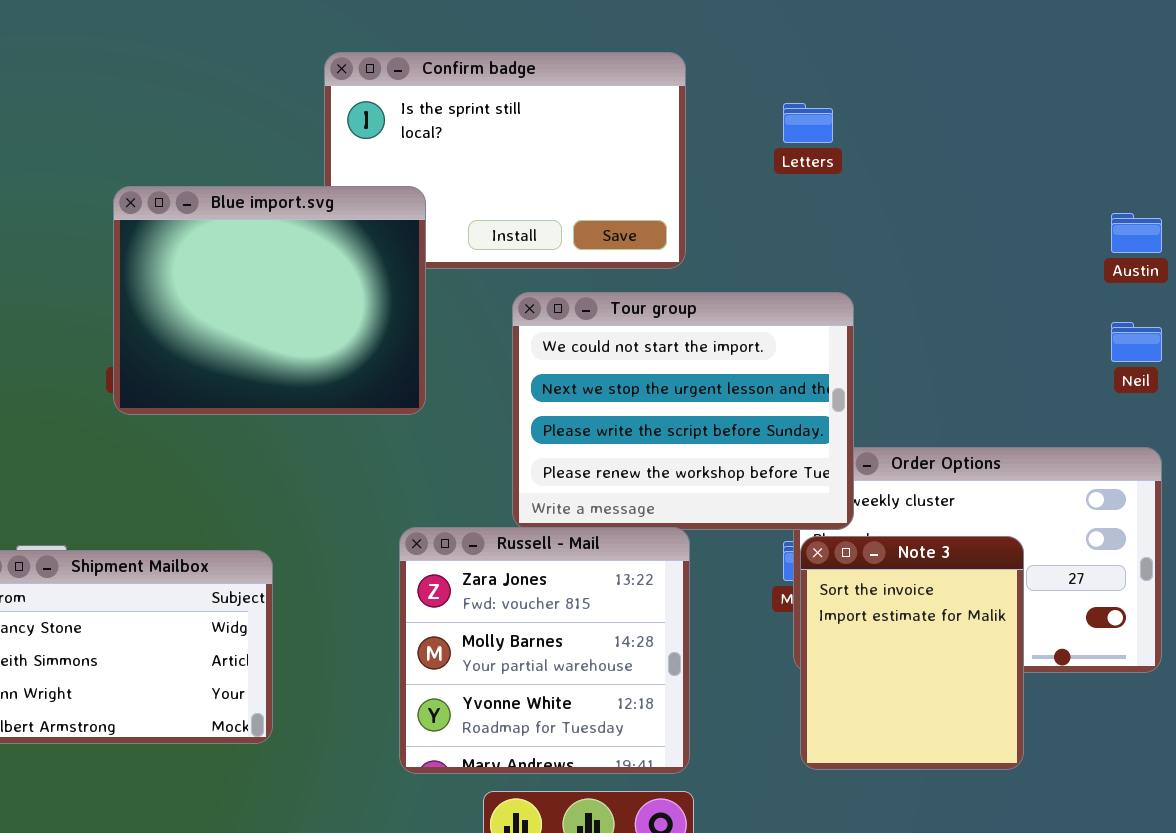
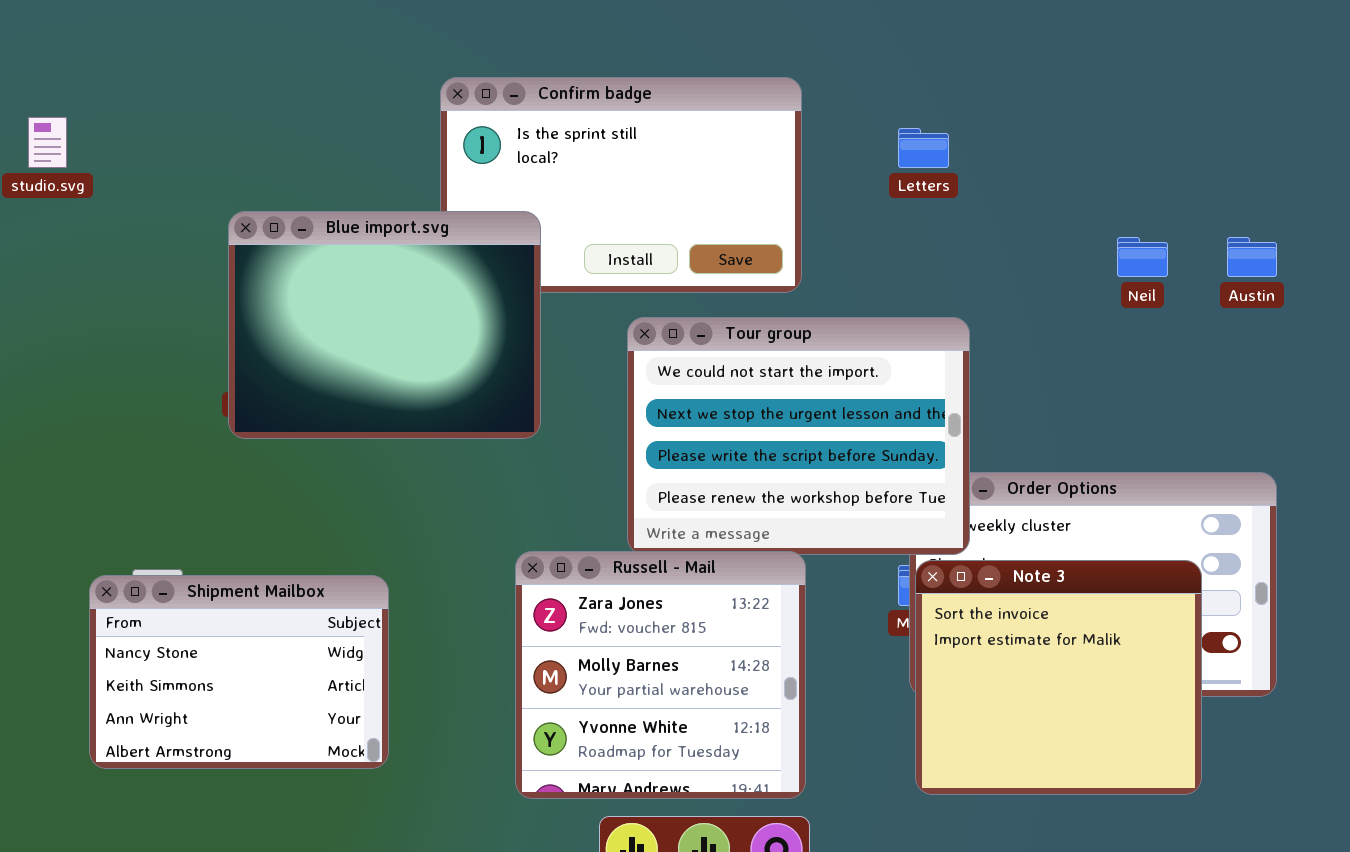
Neil: [1111,322,1162,362] -> [1117,237,1168,277], moved
Note 3: [800,536,1024,770] -> [915,560,1202,795], resized

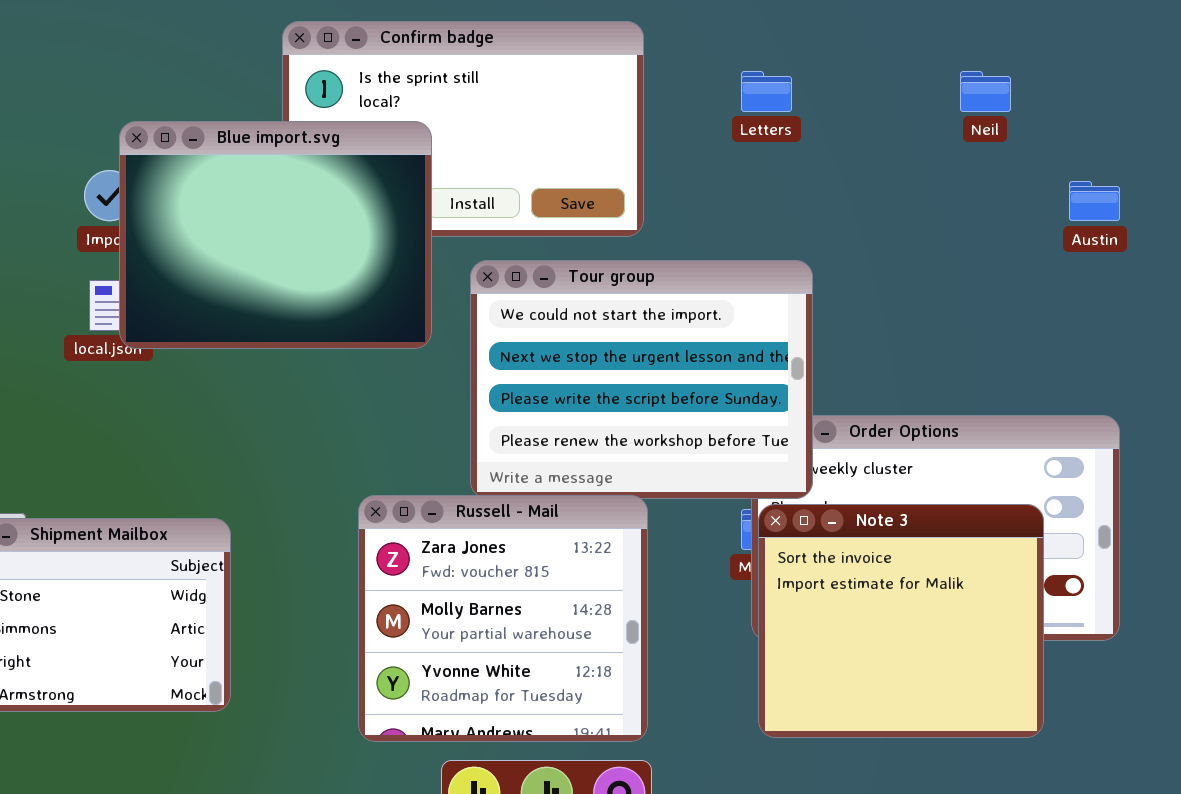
Blue import.svg: [228,211,541,439] -> [119,121,432,349], moved
Neil: [1117,237,1168,277] -> [960,71,1011,112], moved

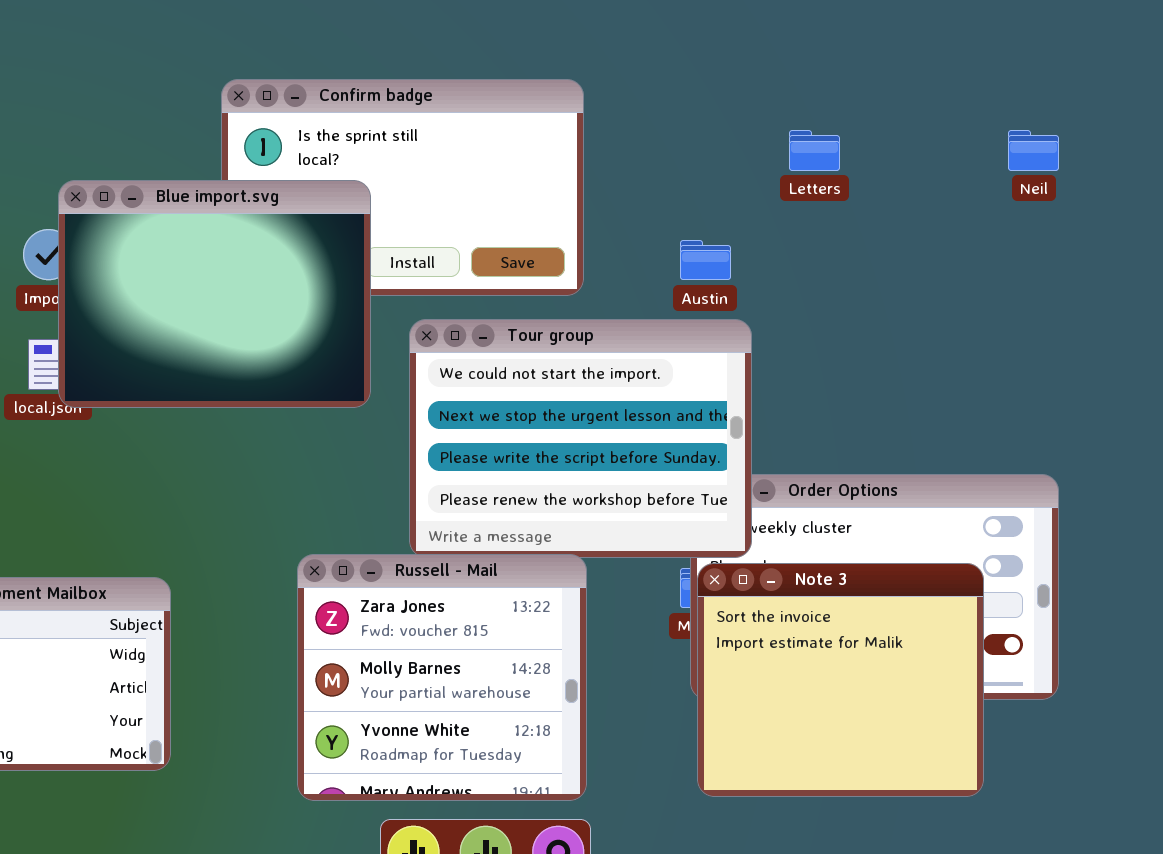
Letters: [741,71,792,112] -> [789,130,840,171], moved
Neil: [960,71,1011,112] -> [1008,130,1059,171], moved
Austin: [1069,181,1120,221] -> [680,240,731,280], moved

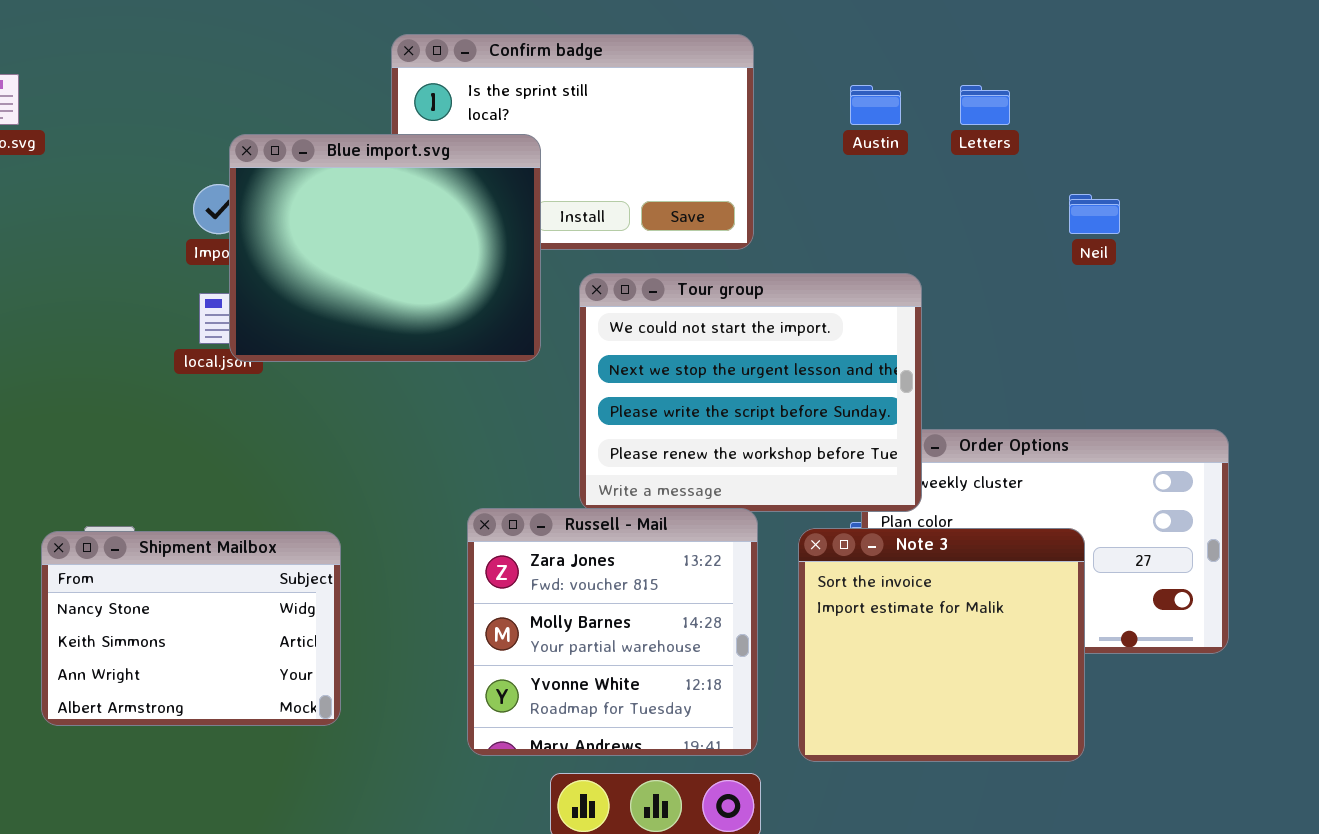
Neil: [1008,130,1059,171] -> [1069,194,1120,234], moved
Austin: [680,240,731,280] -> [850,85,901,125], moved
Note 3: [697,563,984,797] -> [798,528,1085,762], moved

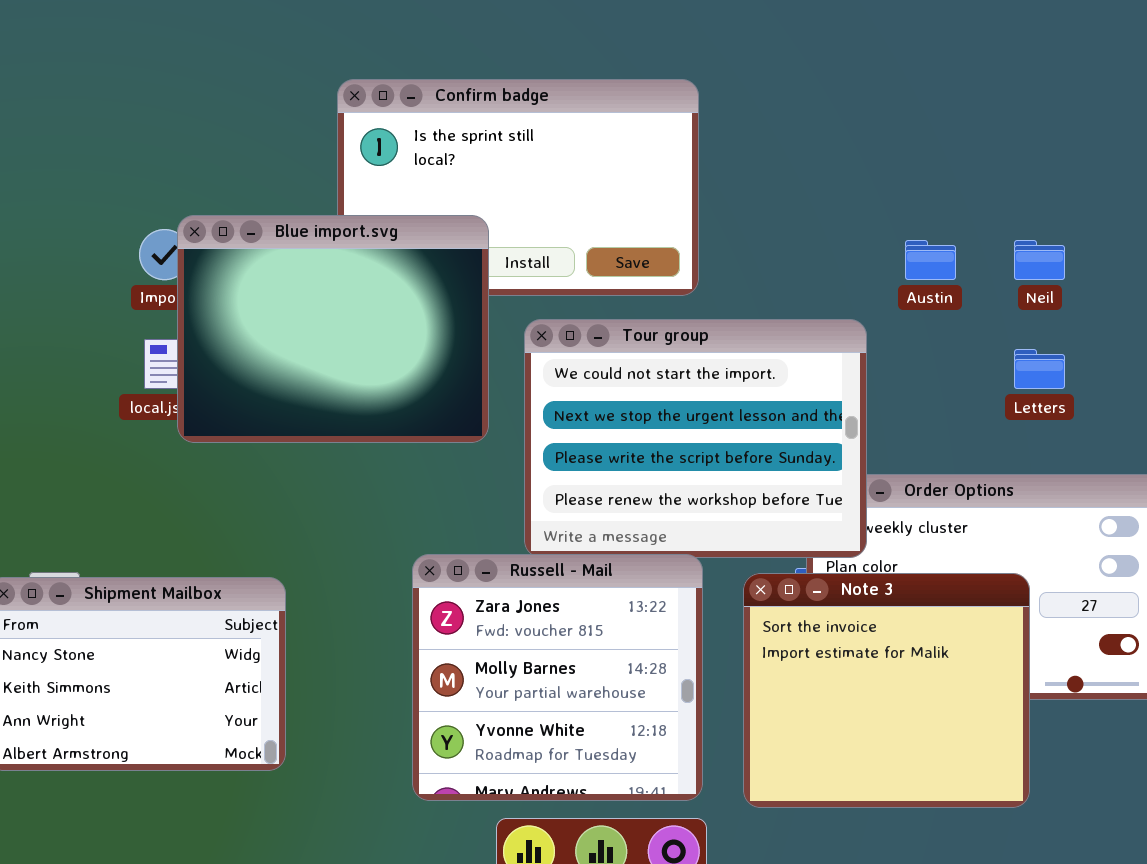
Austin: [850,85,901,125] -> [905,240,956,280], moved
Letters: [960,85,1010,125] -> [1014,349,1065,389], moved
Blue import.svg: [229,134,541,362] -> [177,215,489,443], moved

